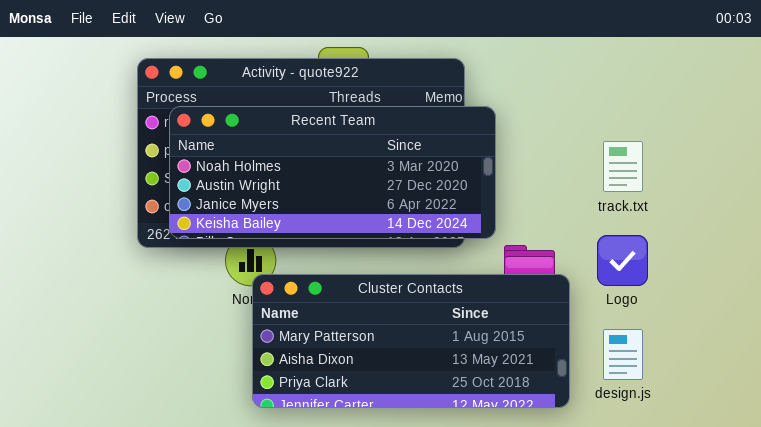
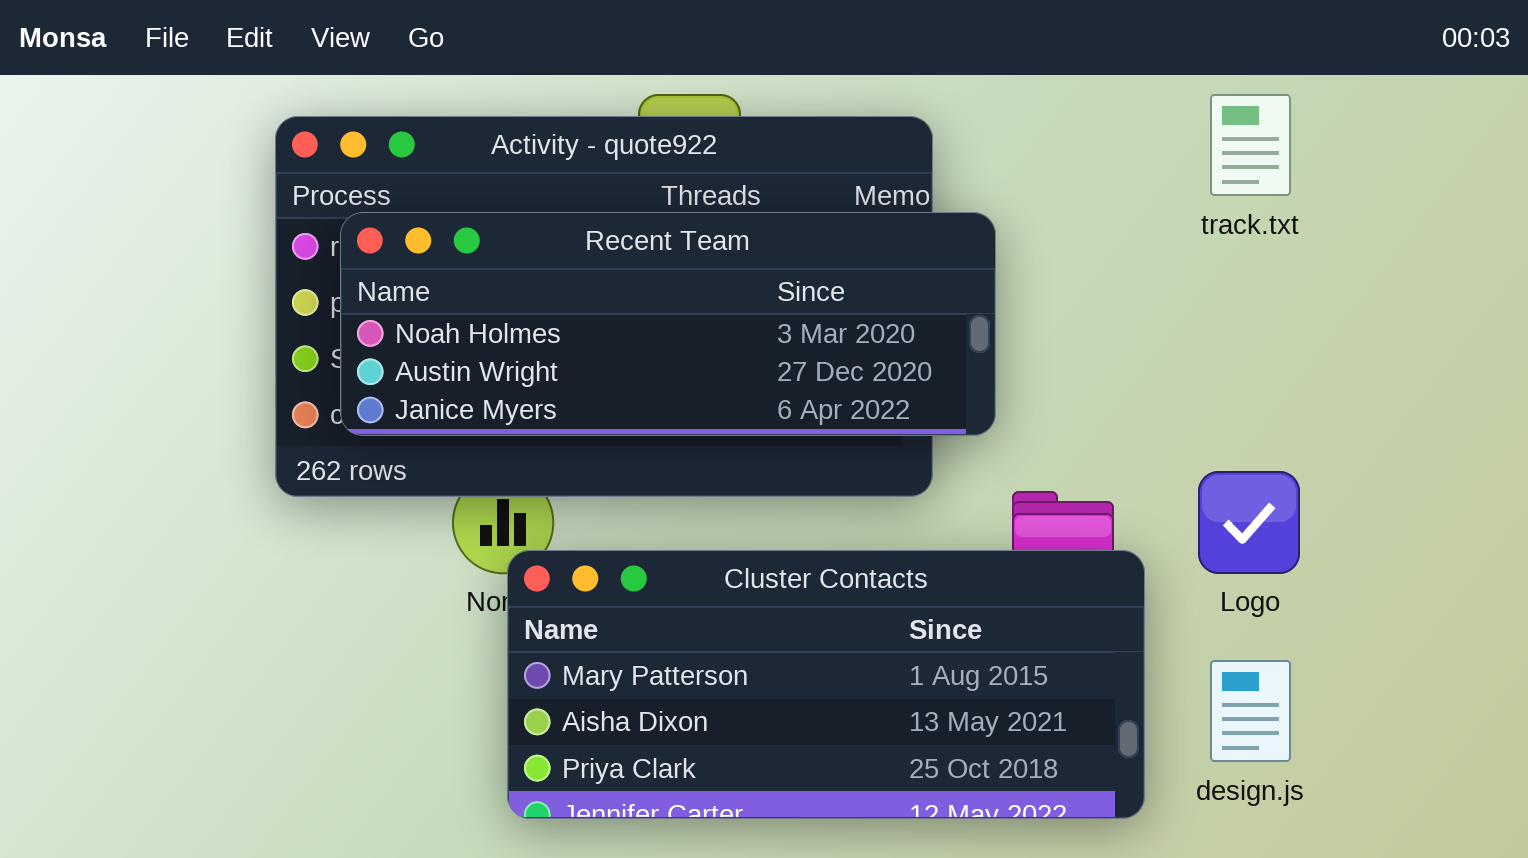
Recent Team: [169,106,496,239] -> [340,212,996,436], resized
track.txt: [603,141,643,192] -> [1210,94,1291,196], moved

